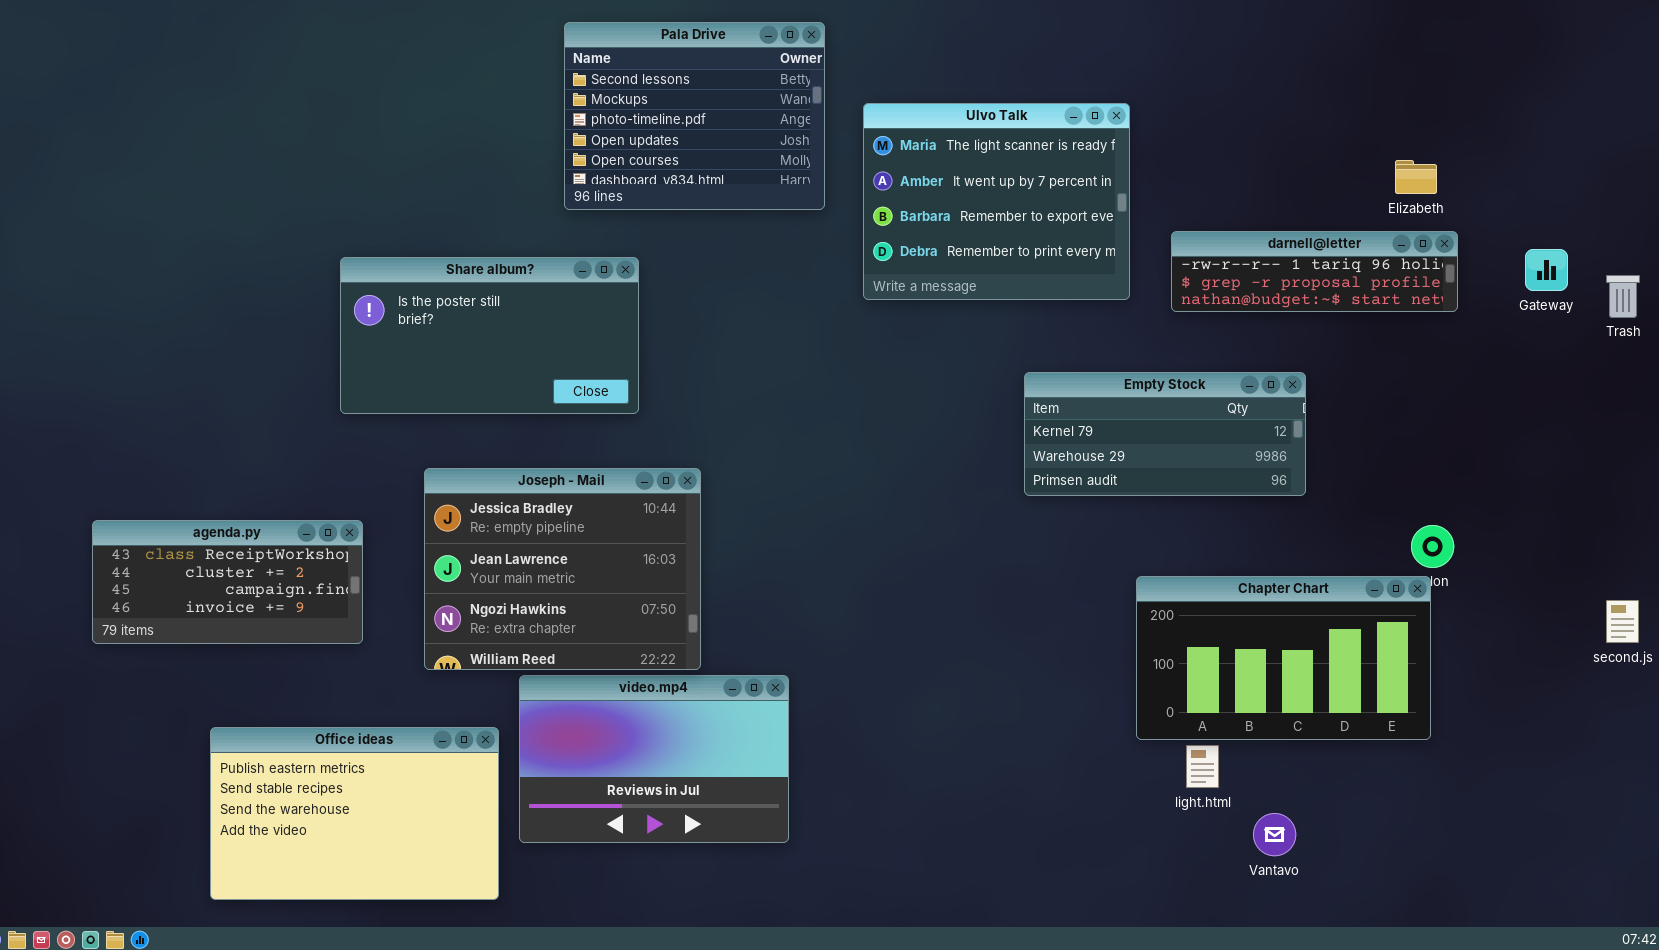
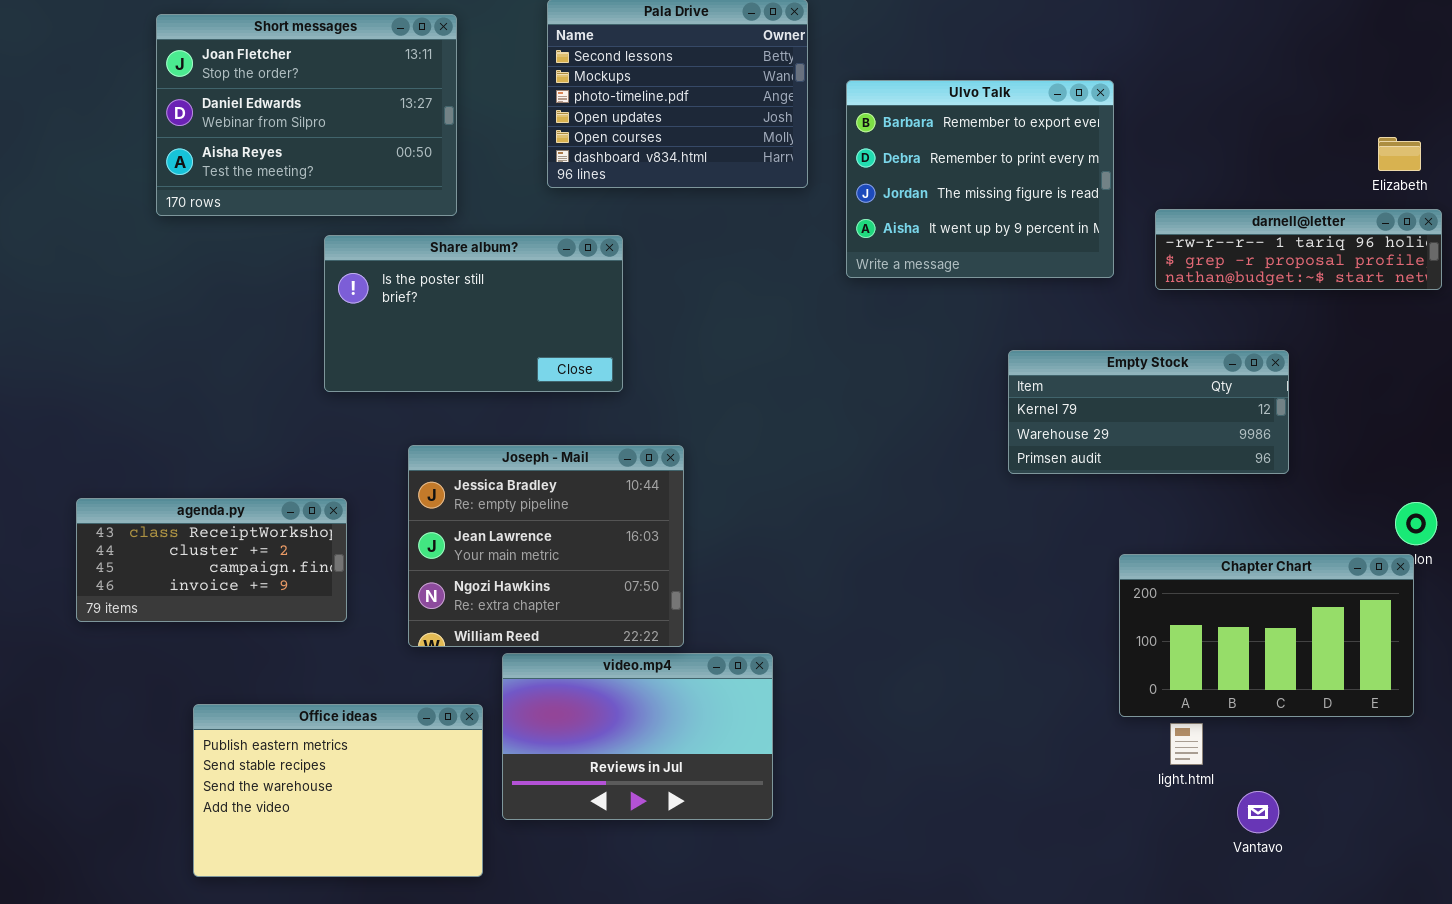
Short messages: none -> [156,14,457,216], opened
Ulvo Talk: [863,103,1130,300] -> [846,80,1114,278], scrolled down 2 rows

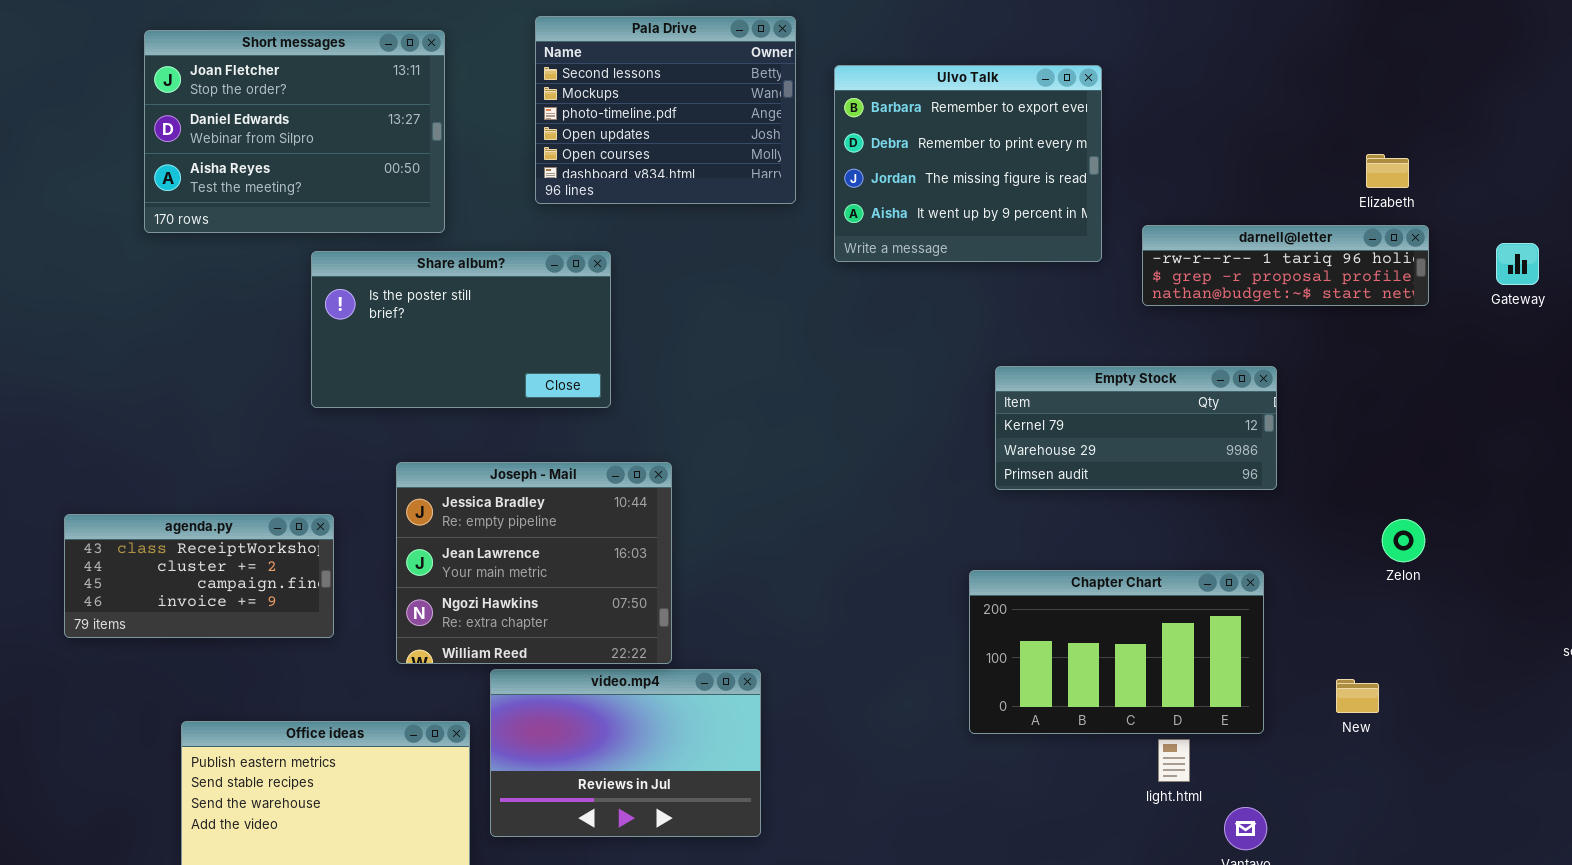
Ulvo Talk: [846,80,1114,278] -> [834,65,1102,262], moved
Chapter Chart: [1119,554,1414,717] -> [969,570,1264,734], moved

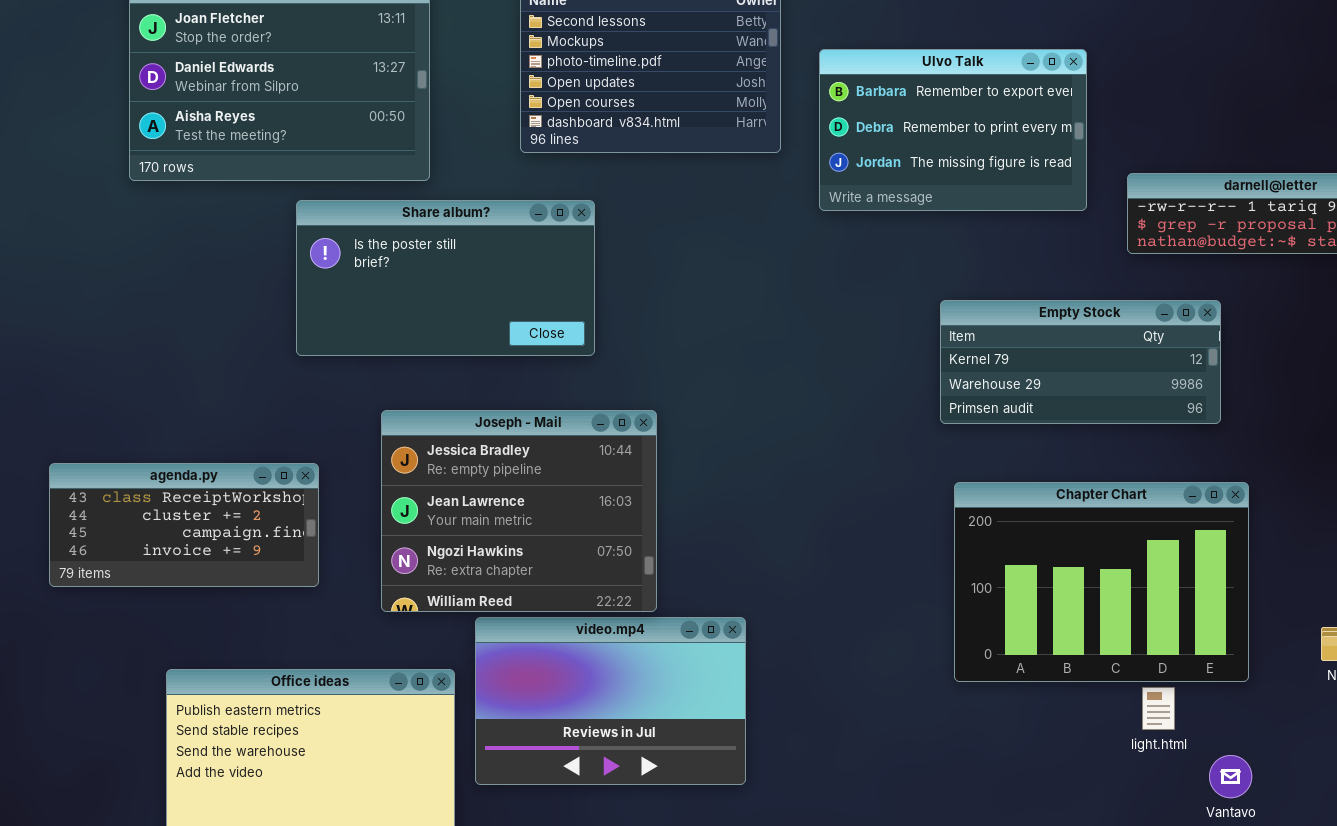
Ulvo Talk: [834,65,1102,262] -> [819,49,1087,211], resized
Empty Stock: [995,366,1277,490] -> [940,300,1221,424], moved
Chapter Chart: [969,570,1264,734] -> [954,482,1249,682], resized

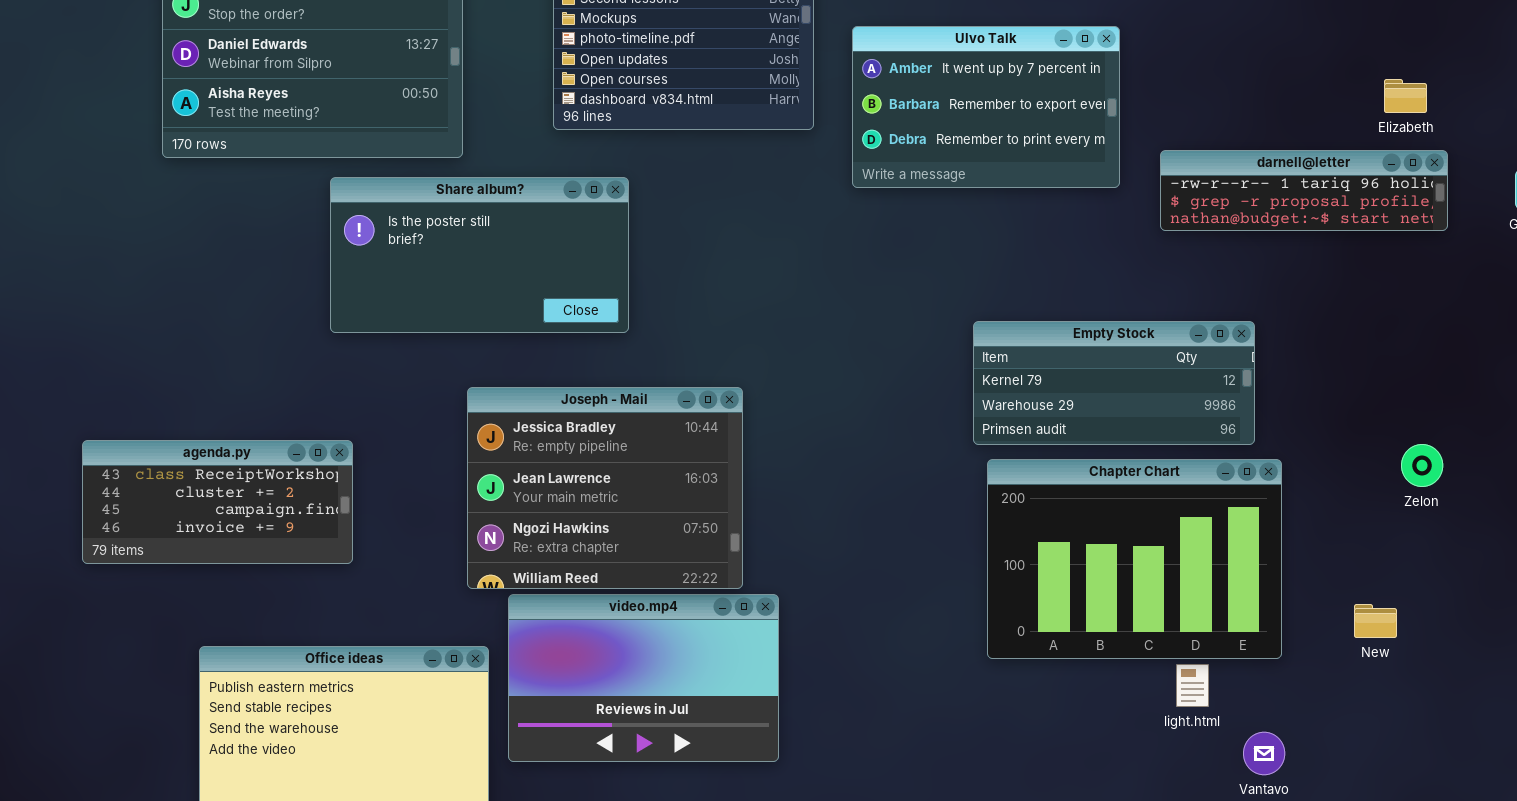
Ulvo Talk: [819,49,1087,211] -> [852,26,1120,188], scrolled up 1 row
Empty Stock: [940,300,1221,424] -> [973,321,1255,445], moved
Joseph - Mail: [381,410,657,612] -> [467,387,743,589], moved

